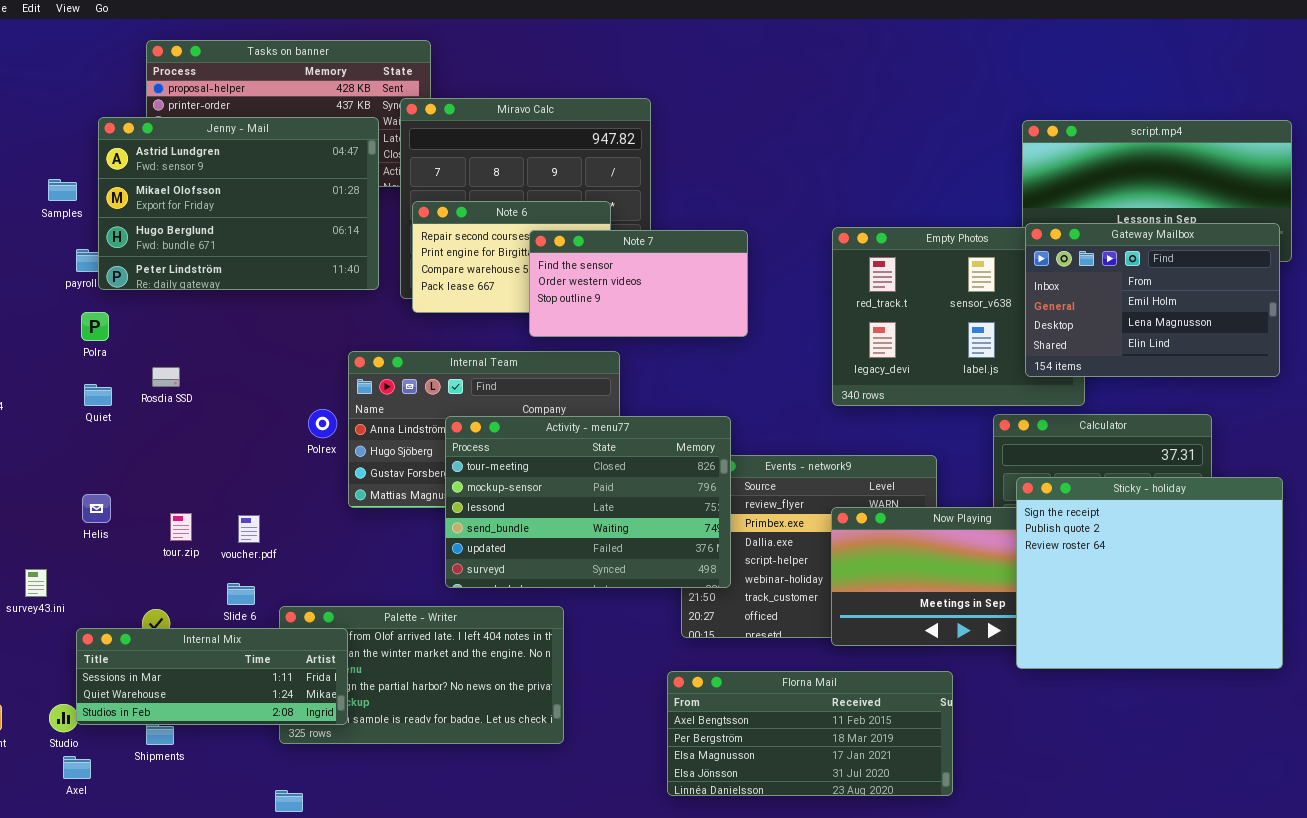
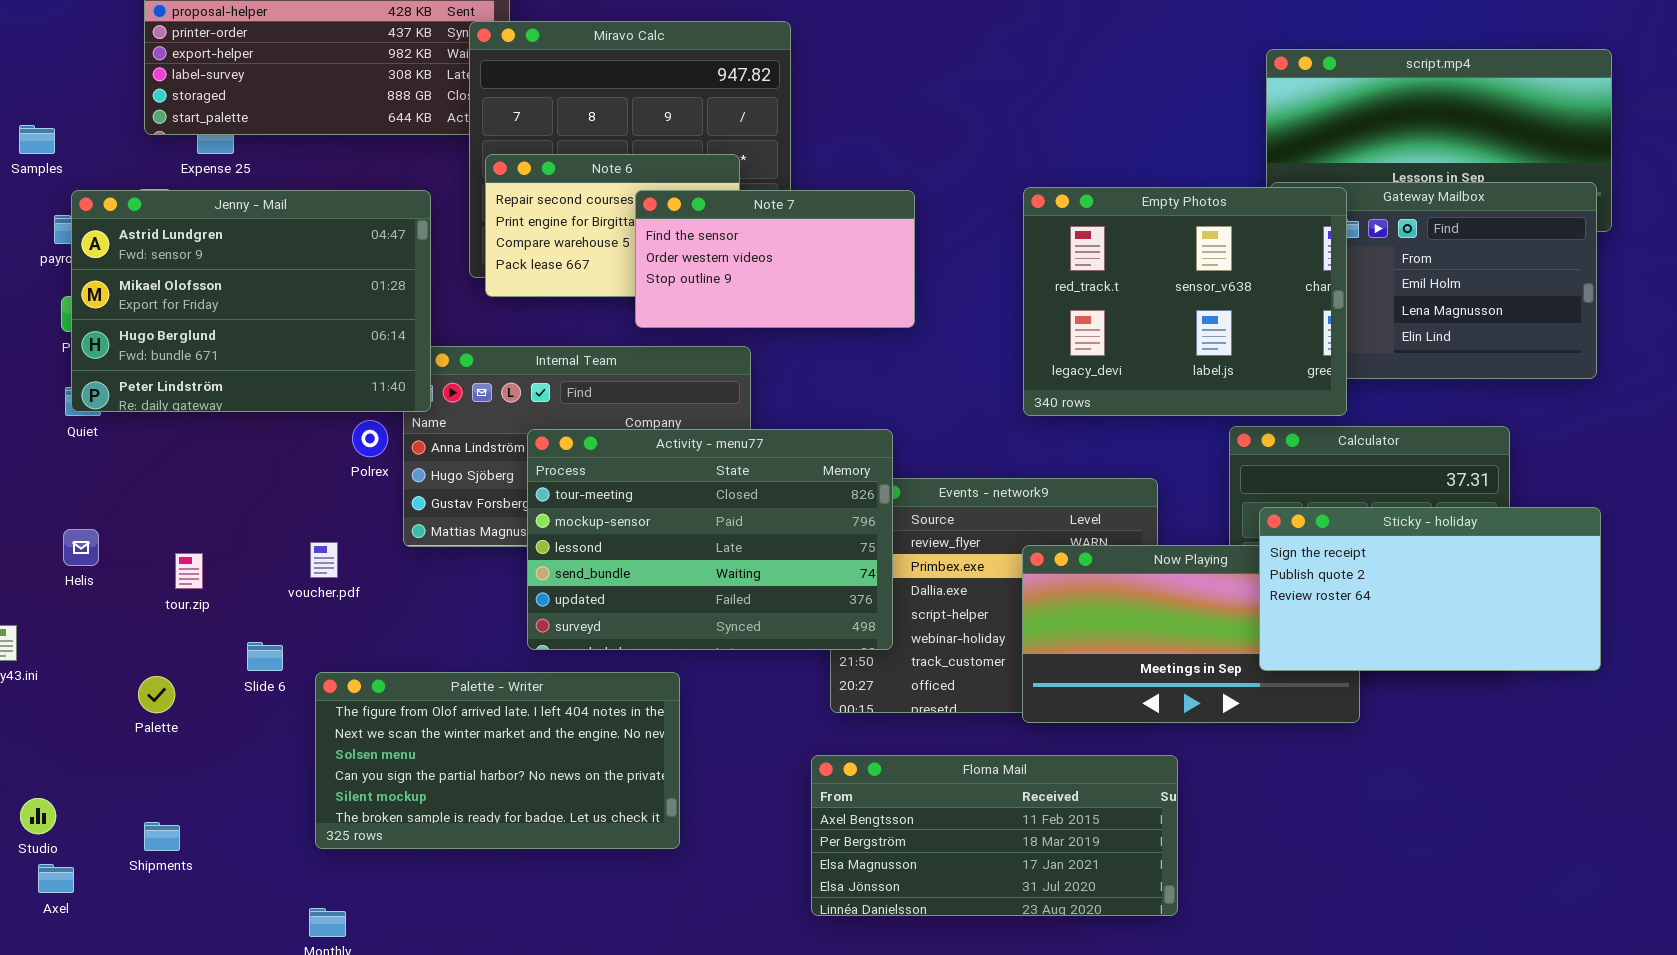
Jenny - Mail: [98,117,379,290] -> [71,190,431,412], moved
Empty Photos: [832,227,1085,406] -> [1023,187,1347,416], raised
Sticky - holiday: [1016,477,1283,669] -> [1259,507,1601,671], resized
voucher.pdf: [238,515,260,543] -> [310,542,338,578], moved
Internal Mix: [76,628,348,725] -> none, closed

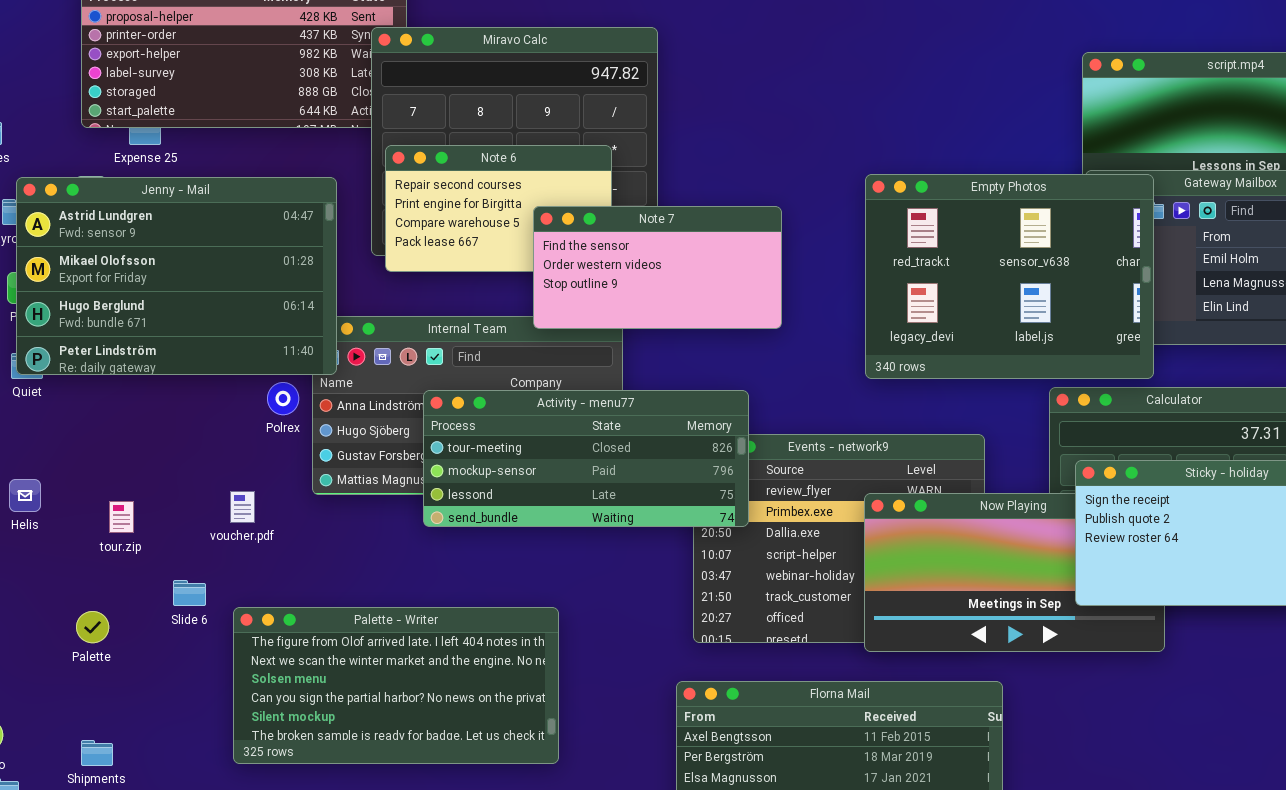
Note 7: [635,190,915,328] -> [533,206,782,329], moved
Activity - menu77: [527,429,893,650] -> [423,390,749,527], resized

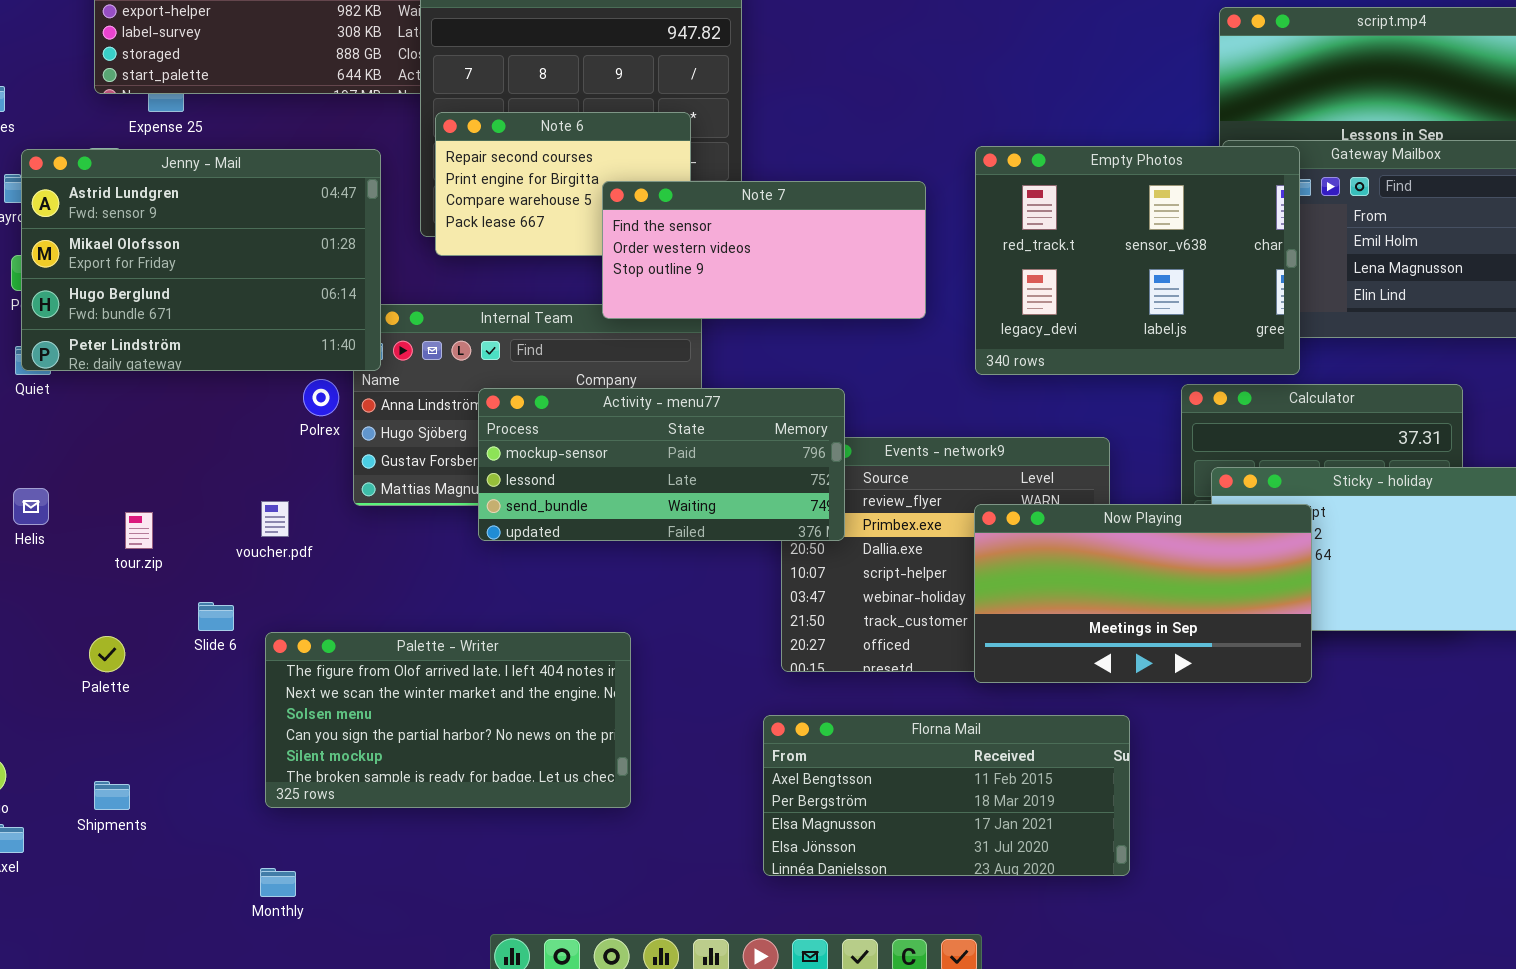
Note 7: [533,206,782,329] -> [602,181,926,319], resized
Activity - menu77: [423,390,749,527] -> [478,388,845,541], scrolled down 1 row
Now Playing: [864,493,1165,652] -> [974,504,1312,683], raised

